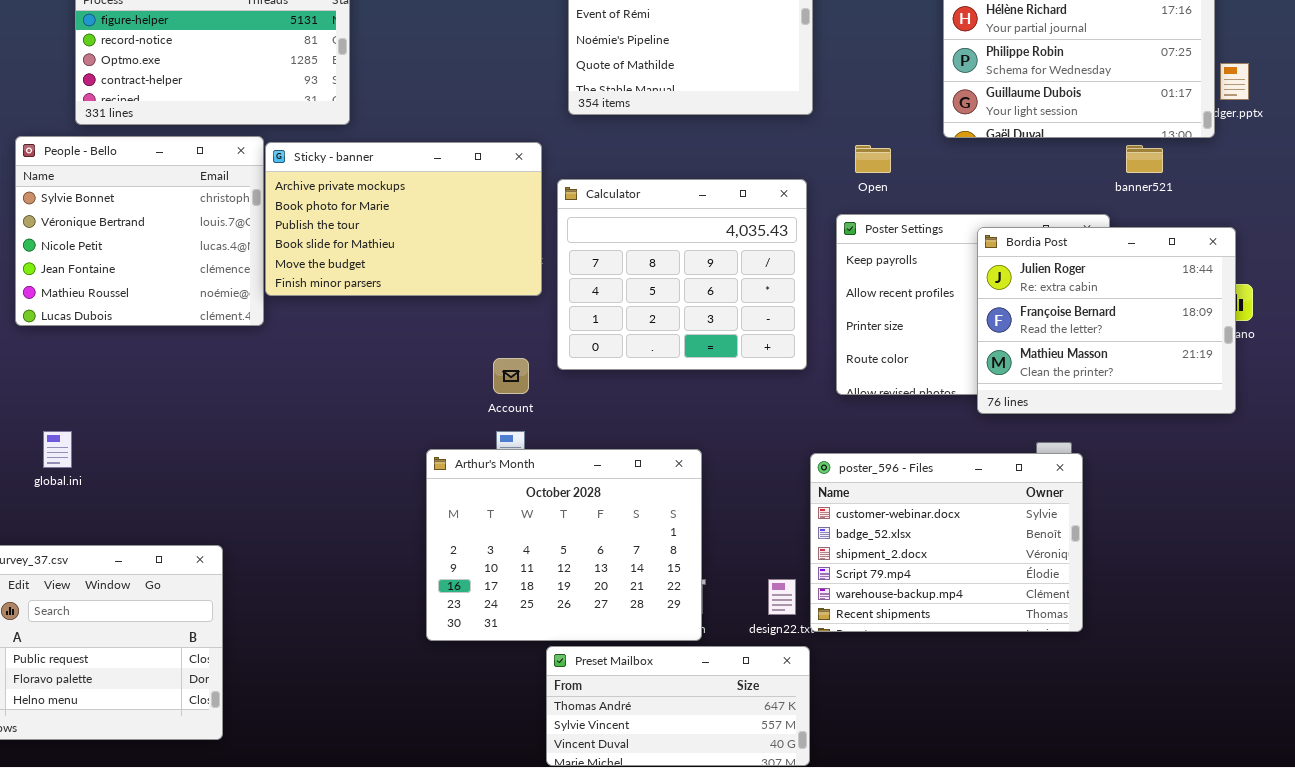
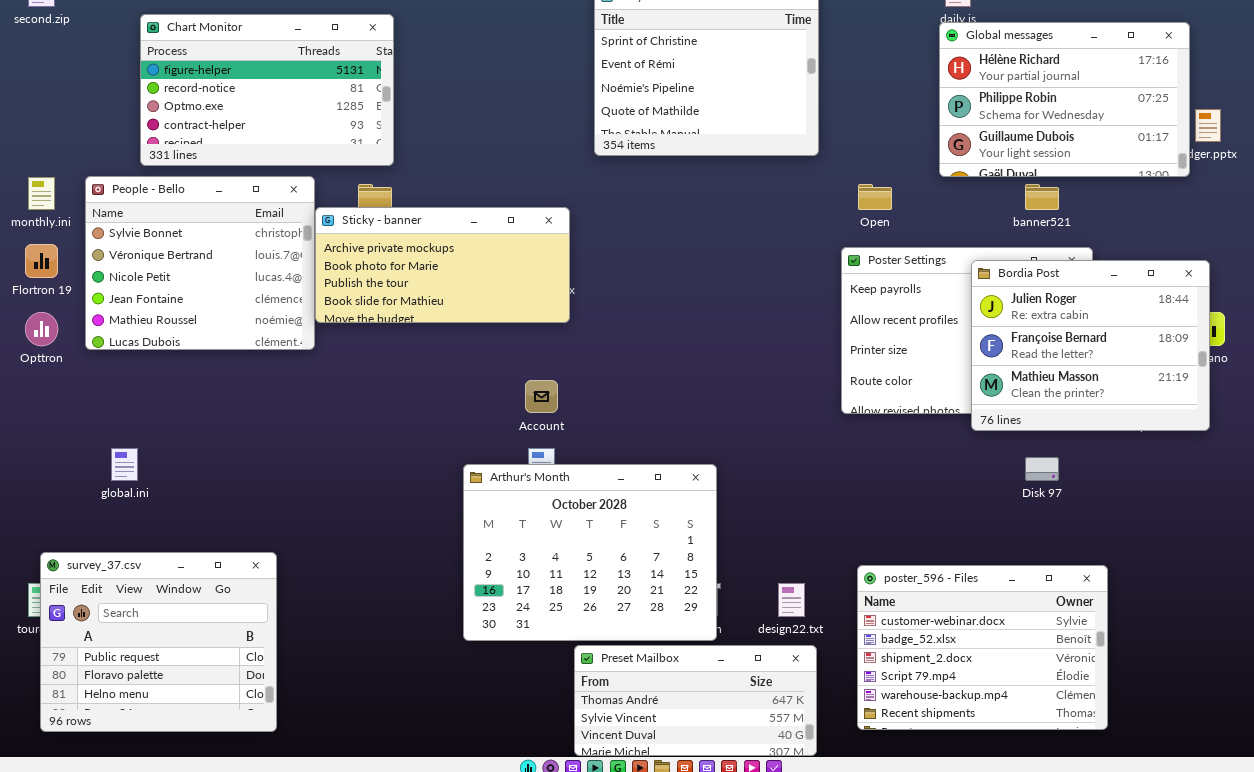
Sticky - banner: [265,142,542,296] -> [315,207,570,323], resized
banner521: [1126,145,1163,173] -> [1025,184,1059,210], moved
Calculator: [557,179,807,370] -> none, closed
poster_596 - Files: [810,453,1083,632] -> [857,565,1108,730], moved

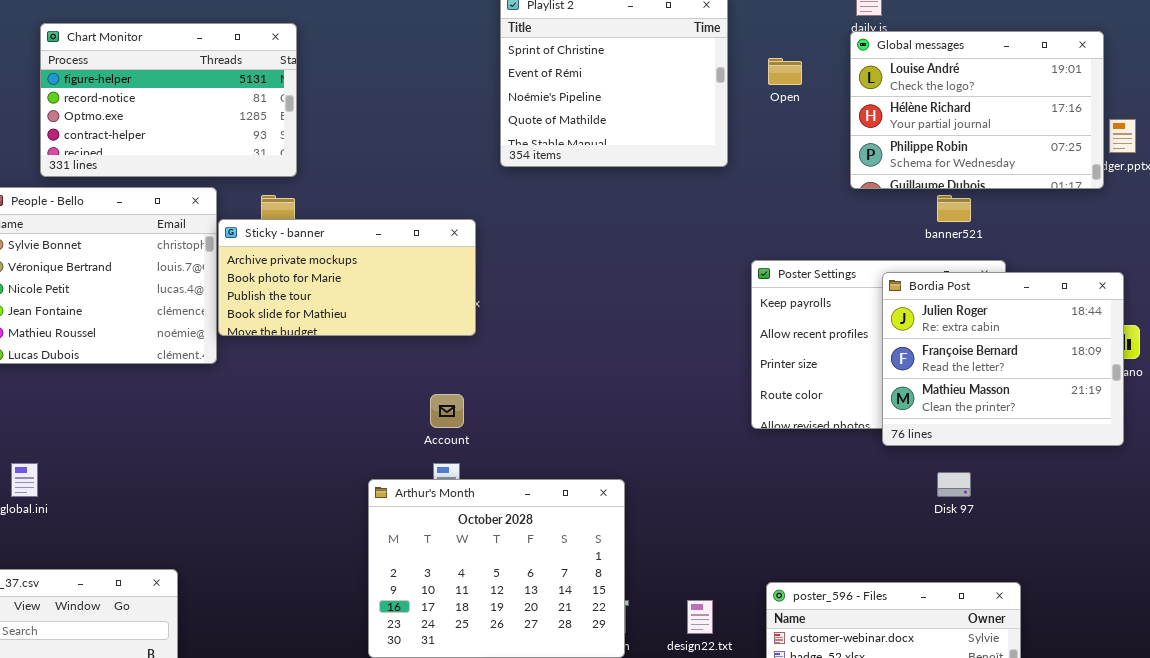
Global messages: [939,22,1190,177] -> [850,31,1104,189], scrolled up 1 row
Open: [858,184,892,210] -> [768,58,802,85], moved

